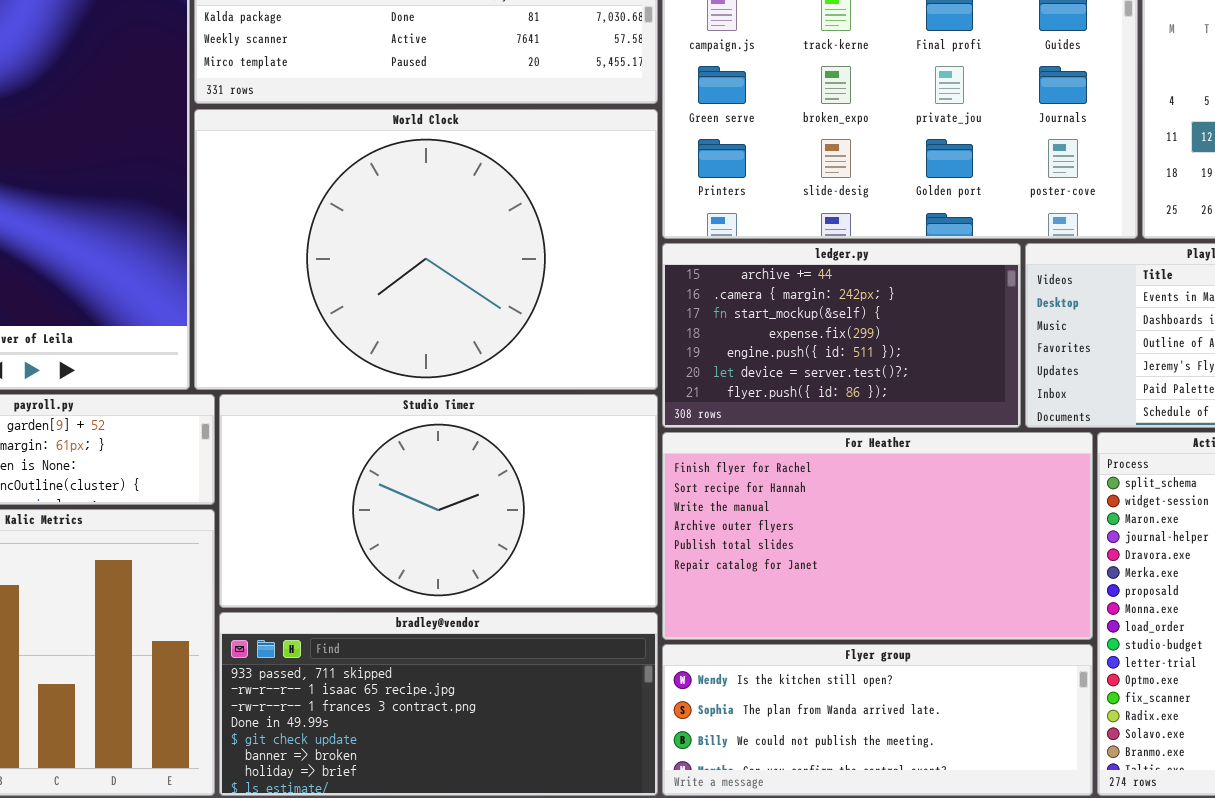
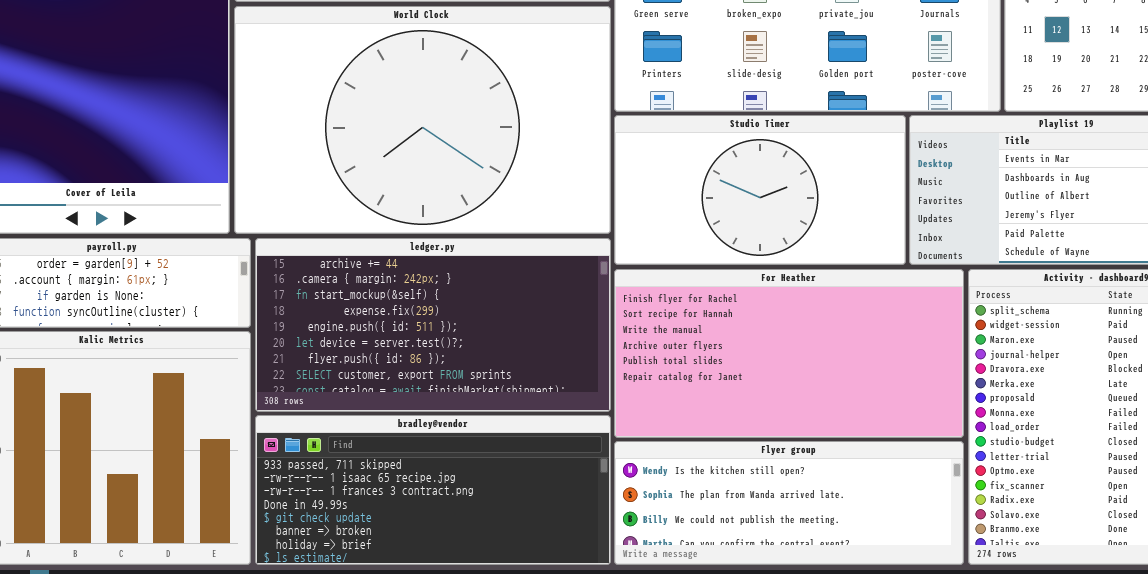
ledger.py: [662,243,1021,428] -> [255,238,611,412], moved, resized
Studio Timer: [219,394,658,608] -> [614,115,906,265], moved, resized

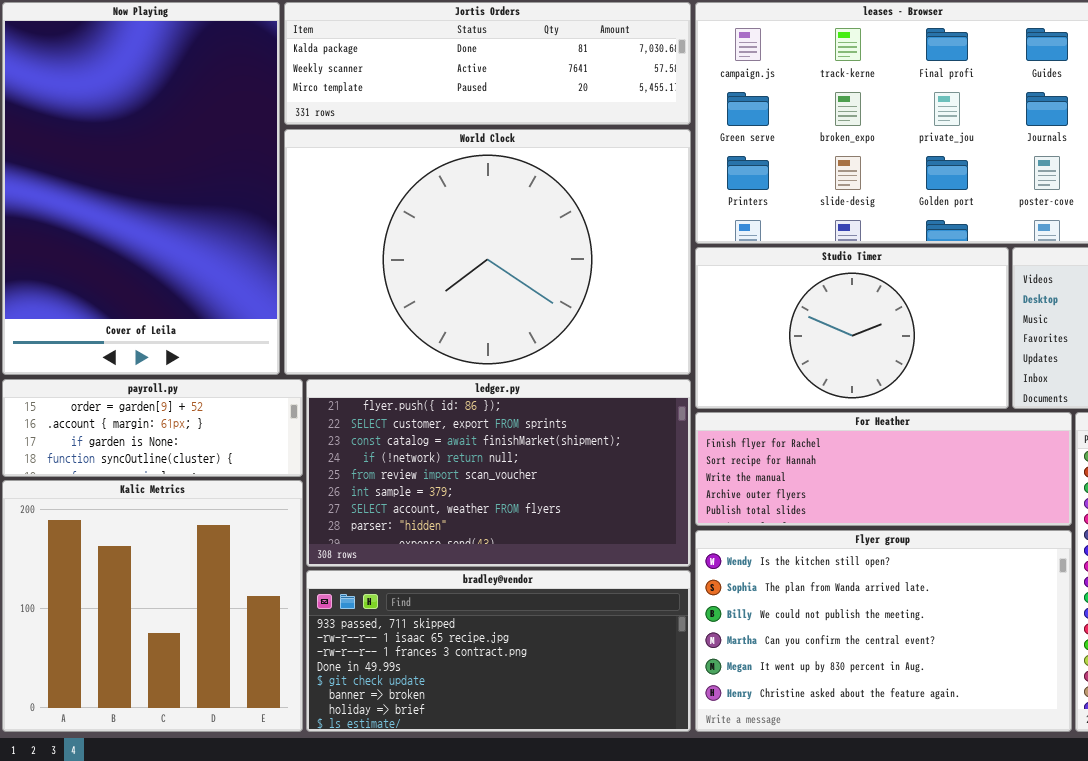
ledger.py: [255,238,611,412] -> [306,379,691,567], scrolled down 6 rows
For Heather: [614,269,964,438] -> [695,412,1072,526], resized
Flyer group: [614,441,964,565] -> [695,530,1072,732], resized

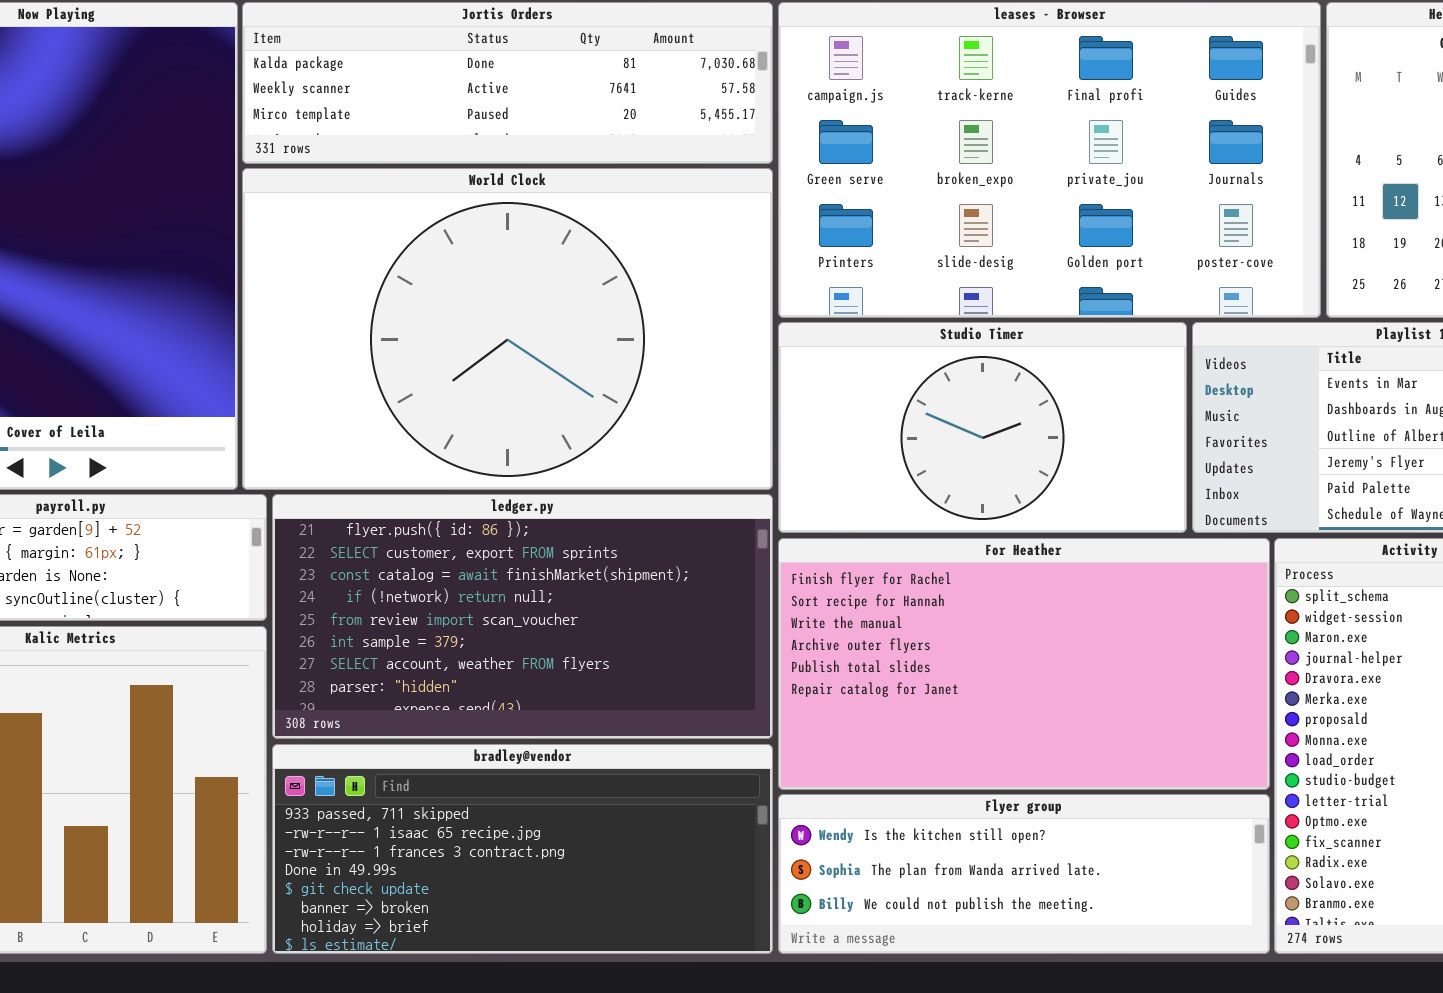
For Heather: [695,412,1072,526] -> [778,538,1270,790], resized
Flyer group: [695,530,1072,732] -> [778,794,1270,954], resized

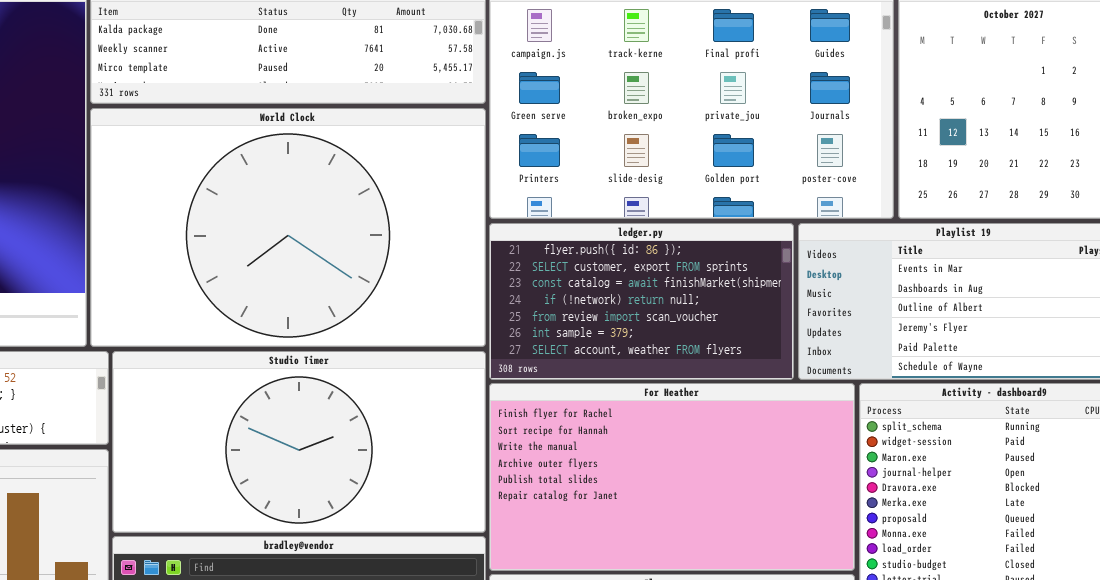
Studio Timer: [778,322,1187,533] -> [112,351,486,533], moved, resized
ledger.py: [272,494,773,739] -> [489,223,794,380], moved, resized

